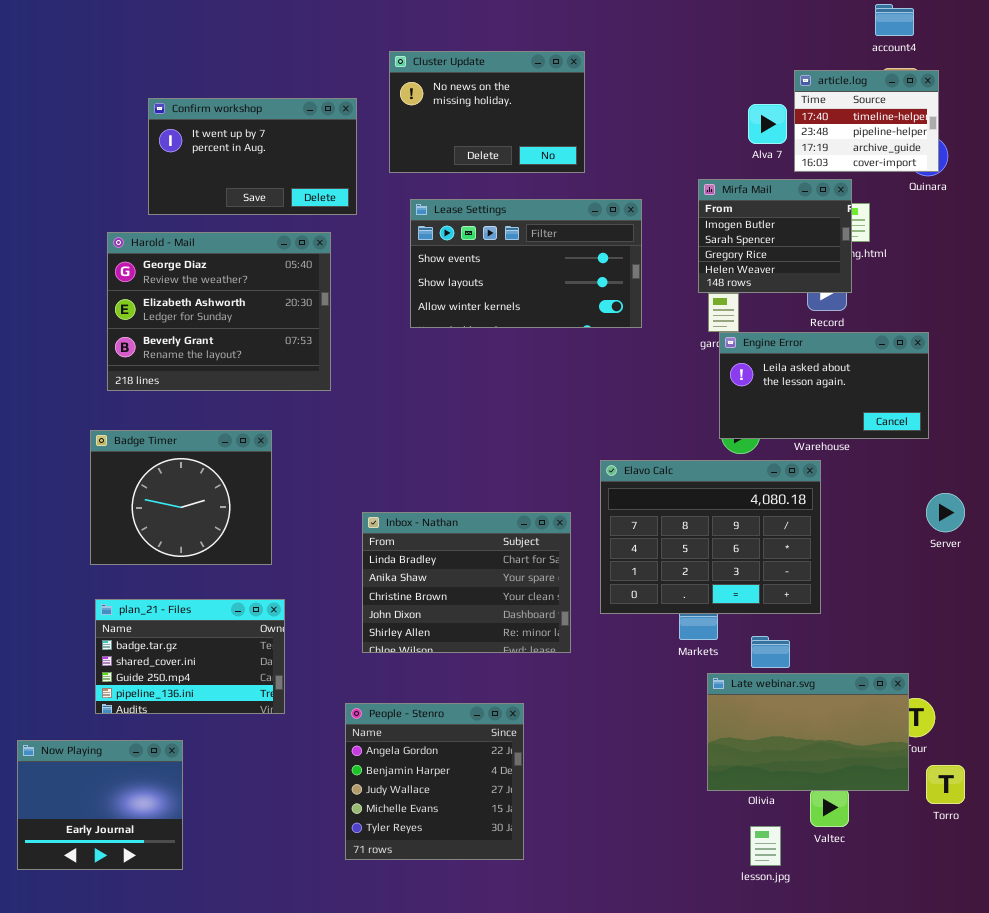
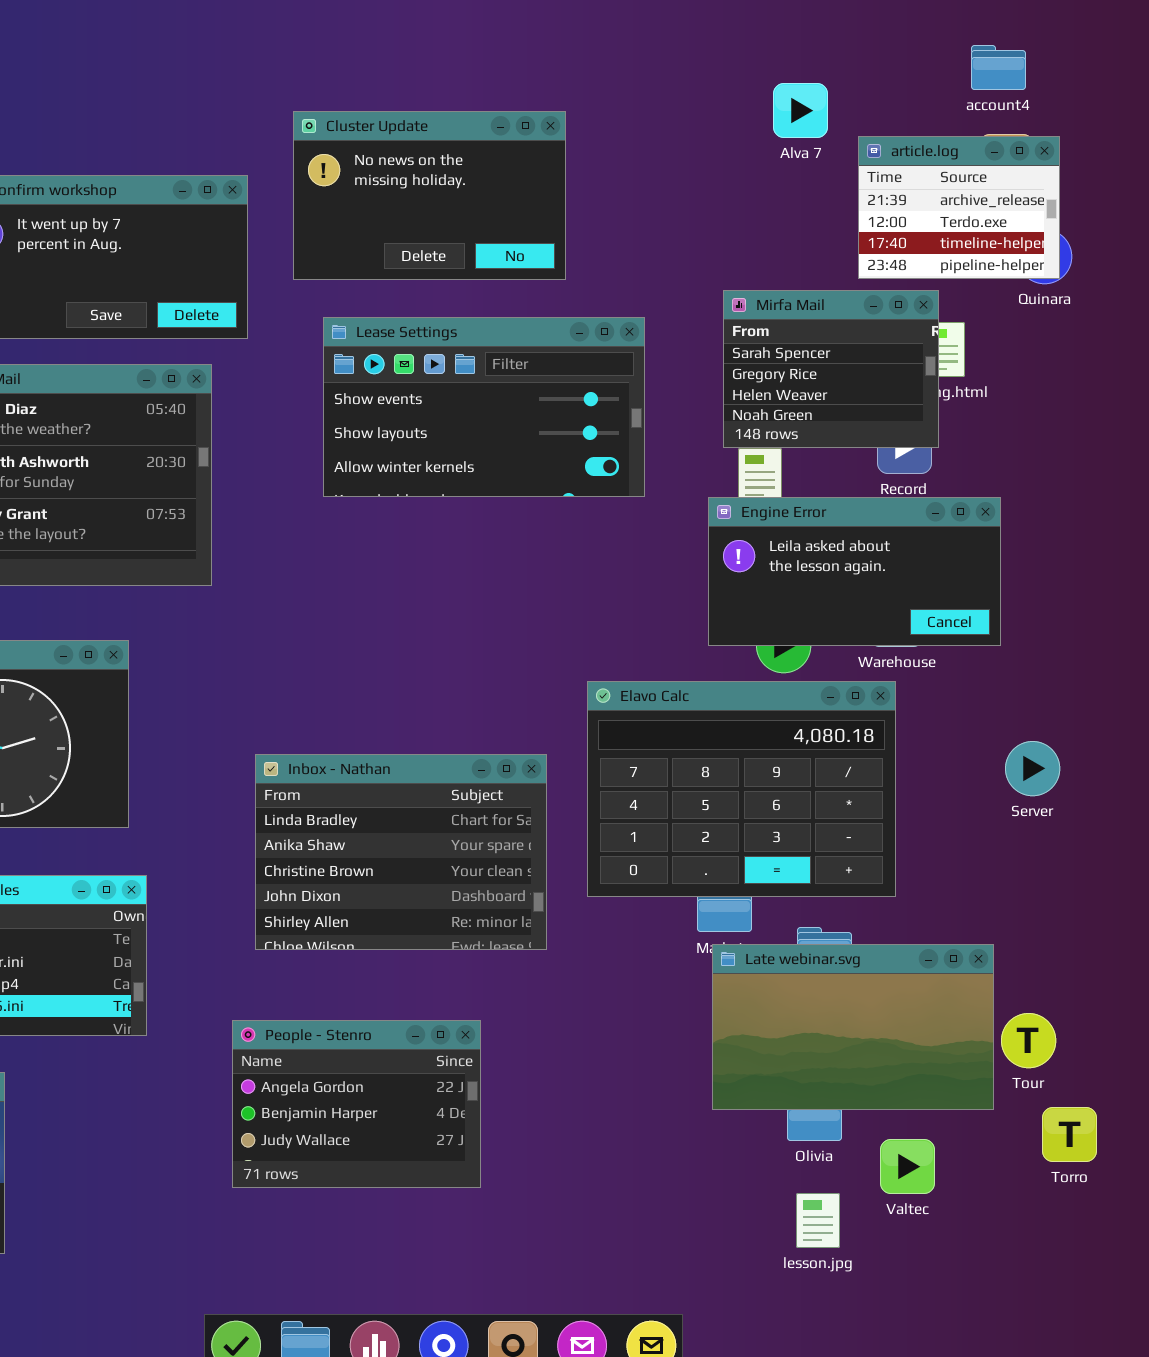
article.log: [794,70,939,172] -> [858,136,1060,279], scrolled up 2 rows
Alva 7: [748,104,787,144] -> [773,83,828,138], moved
Mirfa Mail: [698,179,852,293] -> [723,290,939,448], scrolled down 1 row
Engine Error: [719,332,929,439] -> [708,497,1001,646], moved
Server: [926,493,965,532] -> [1005,741,1060,796], moved
Late webinar.svg: [707,673,909,791] -> [712,944,994,1110], moved
People - Stenro: [345,703,524,860] -> [232,1020,481,1188], resized

